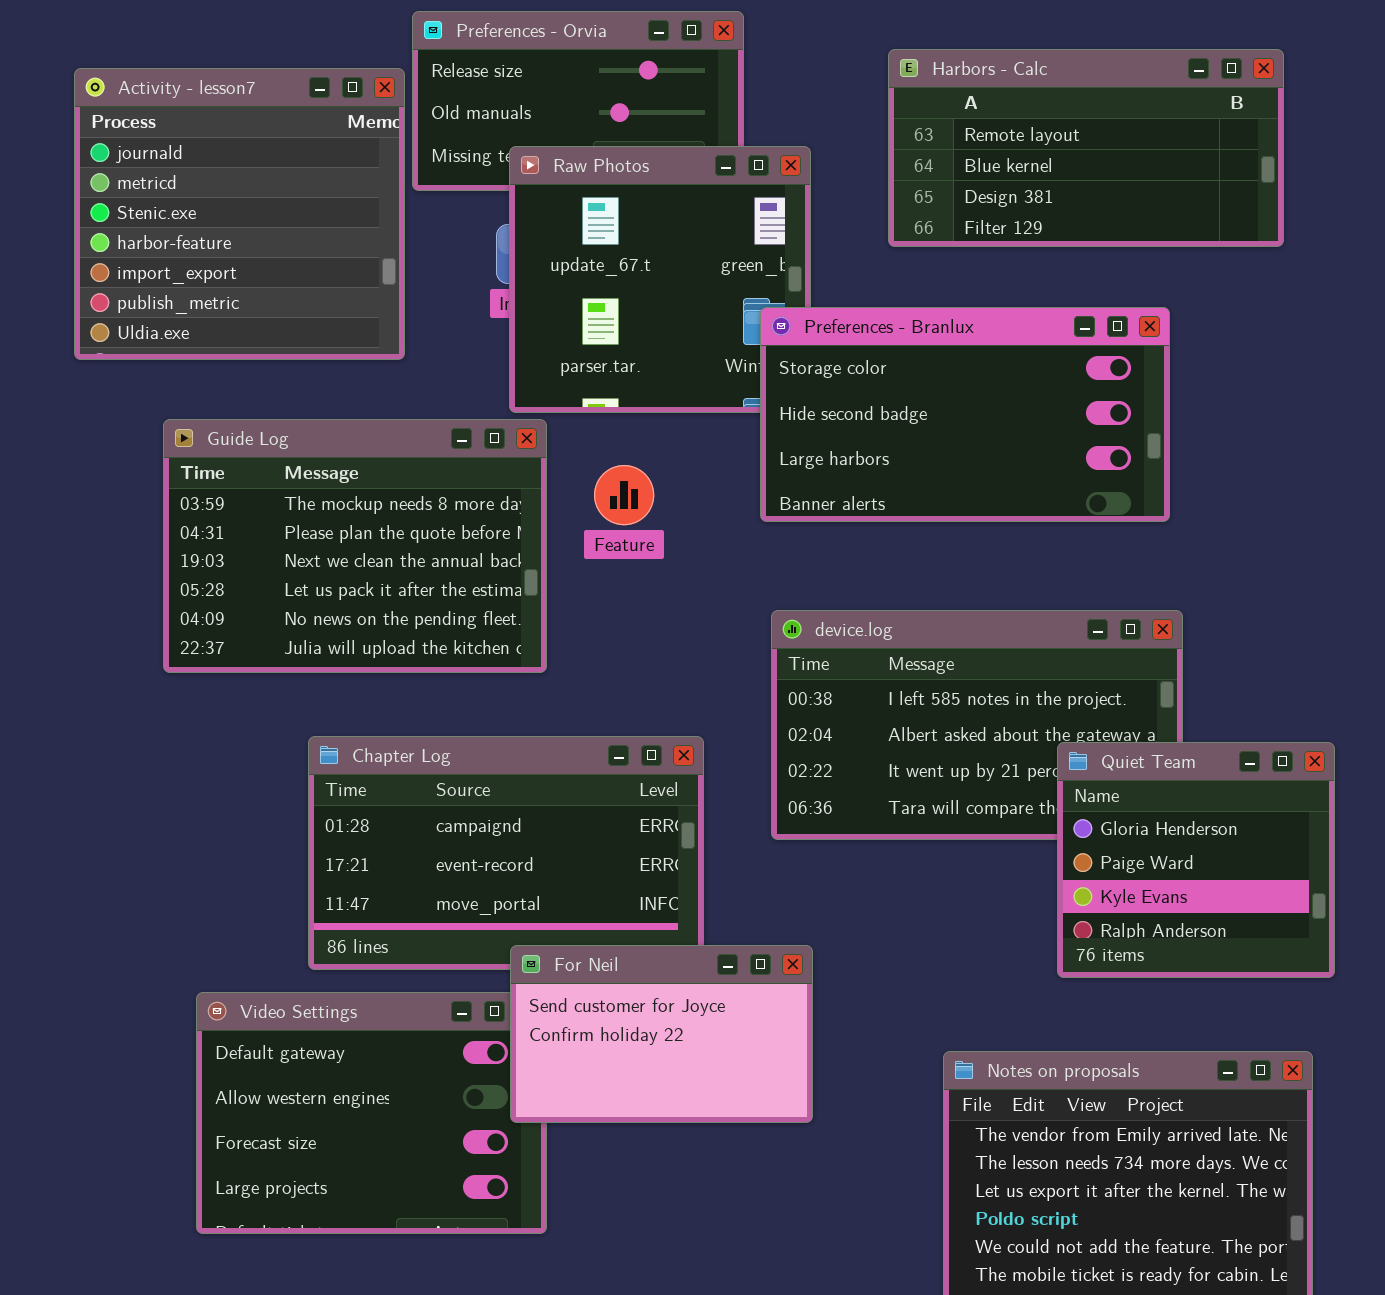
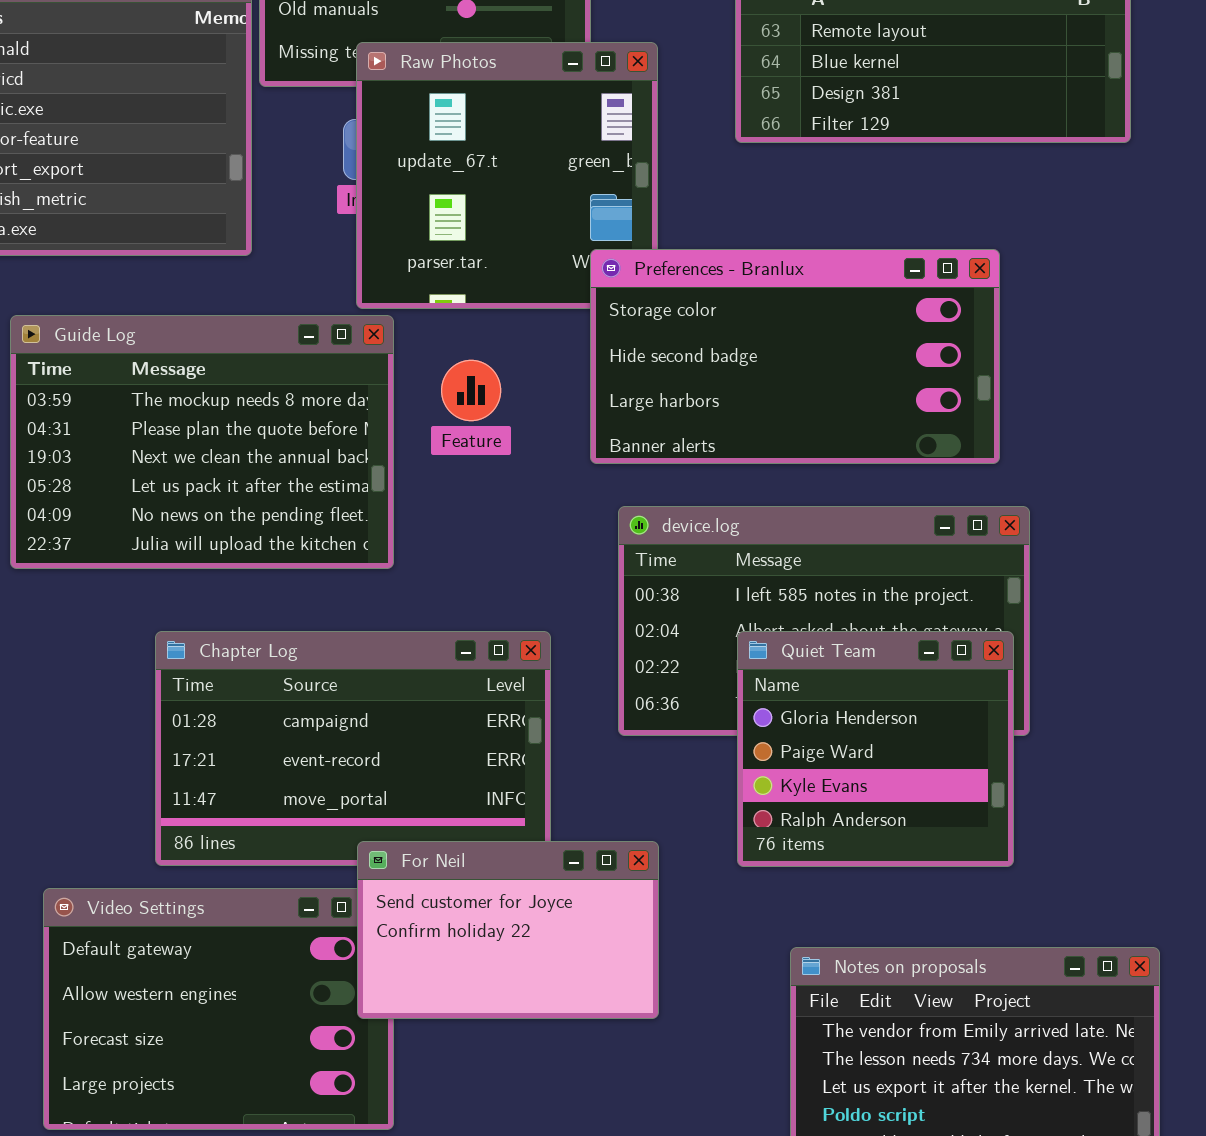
Preferences - Branlux: [760,307,1170,522] -> [590,249,1000,464], moved
Quiet Team: [1057,742,1335,978] -> [737,631,1014,867], moved

